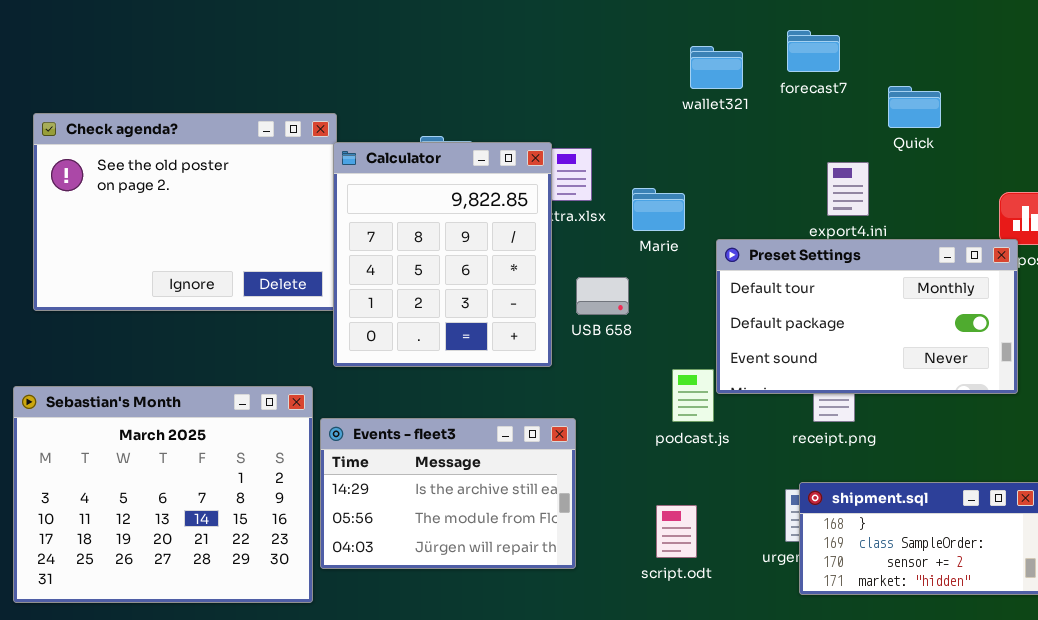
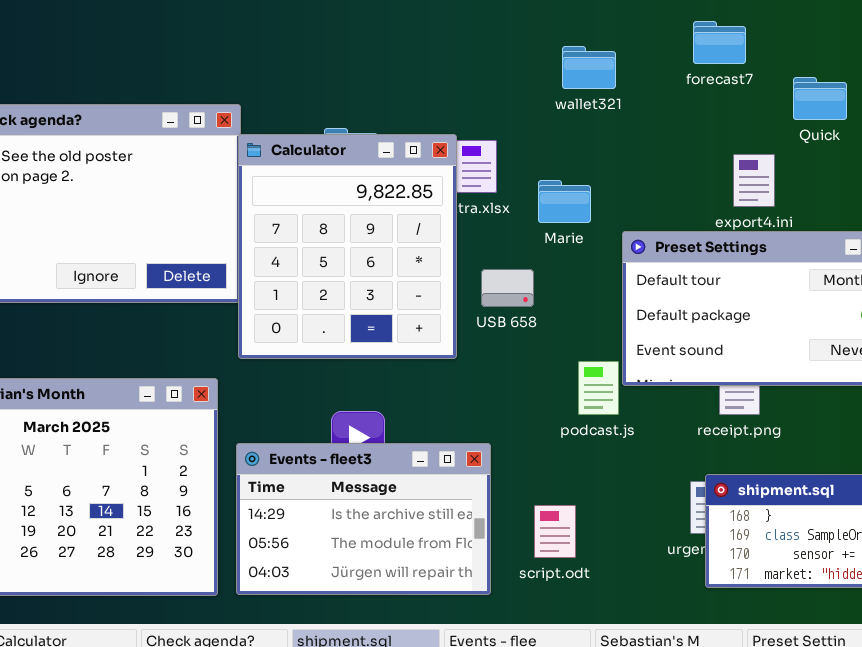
wallet321: [690,46,743,89] -> [562,46,616,89], moved
Events - fleet3: [320,418,576,569] -> [236,443,491,595], moved
script.odt: [656,505,697,558] -> [534,505,576,558], moved

